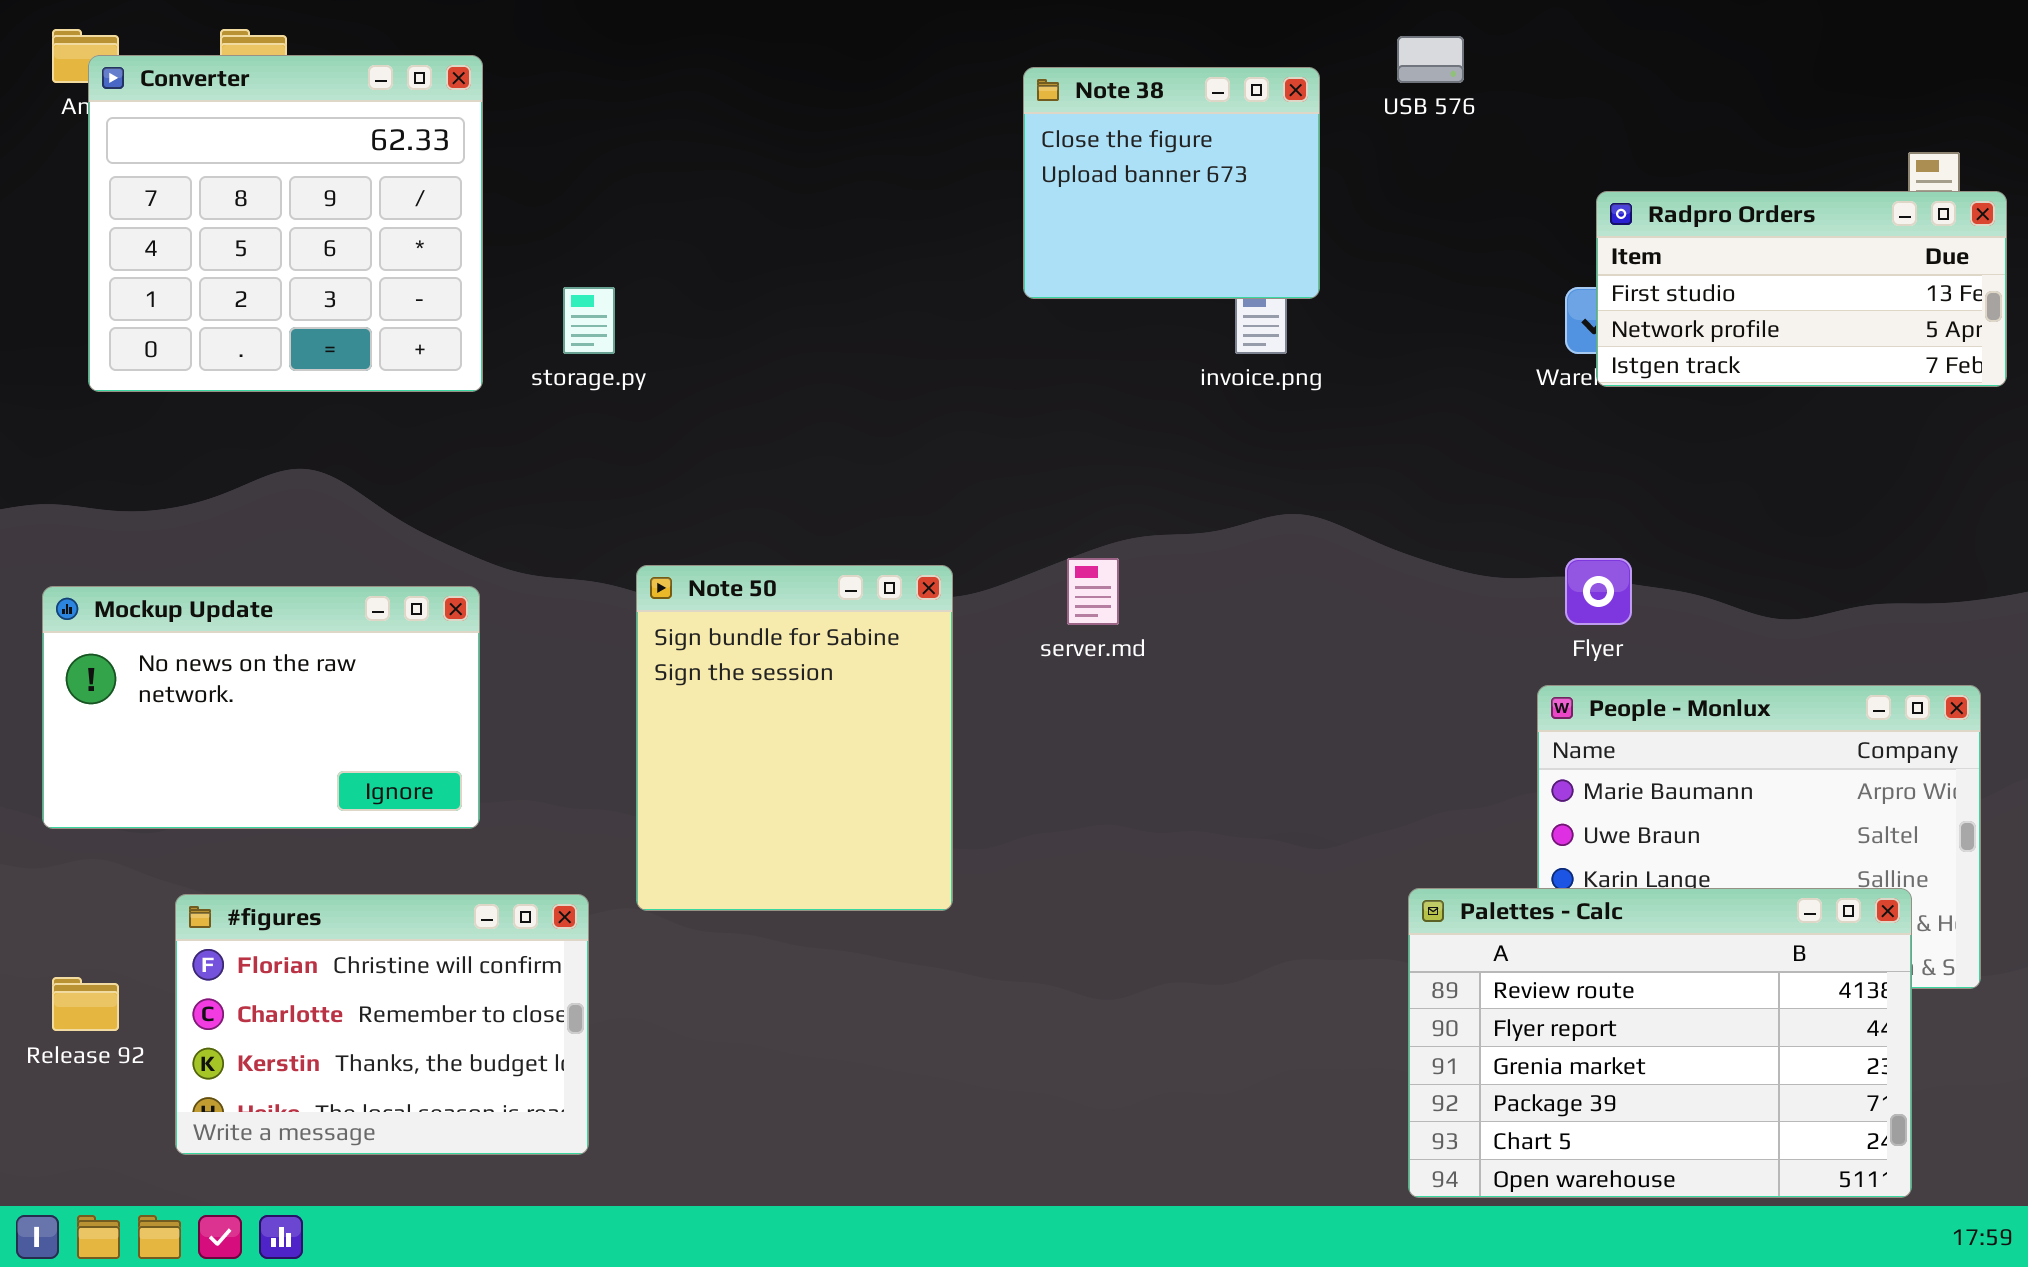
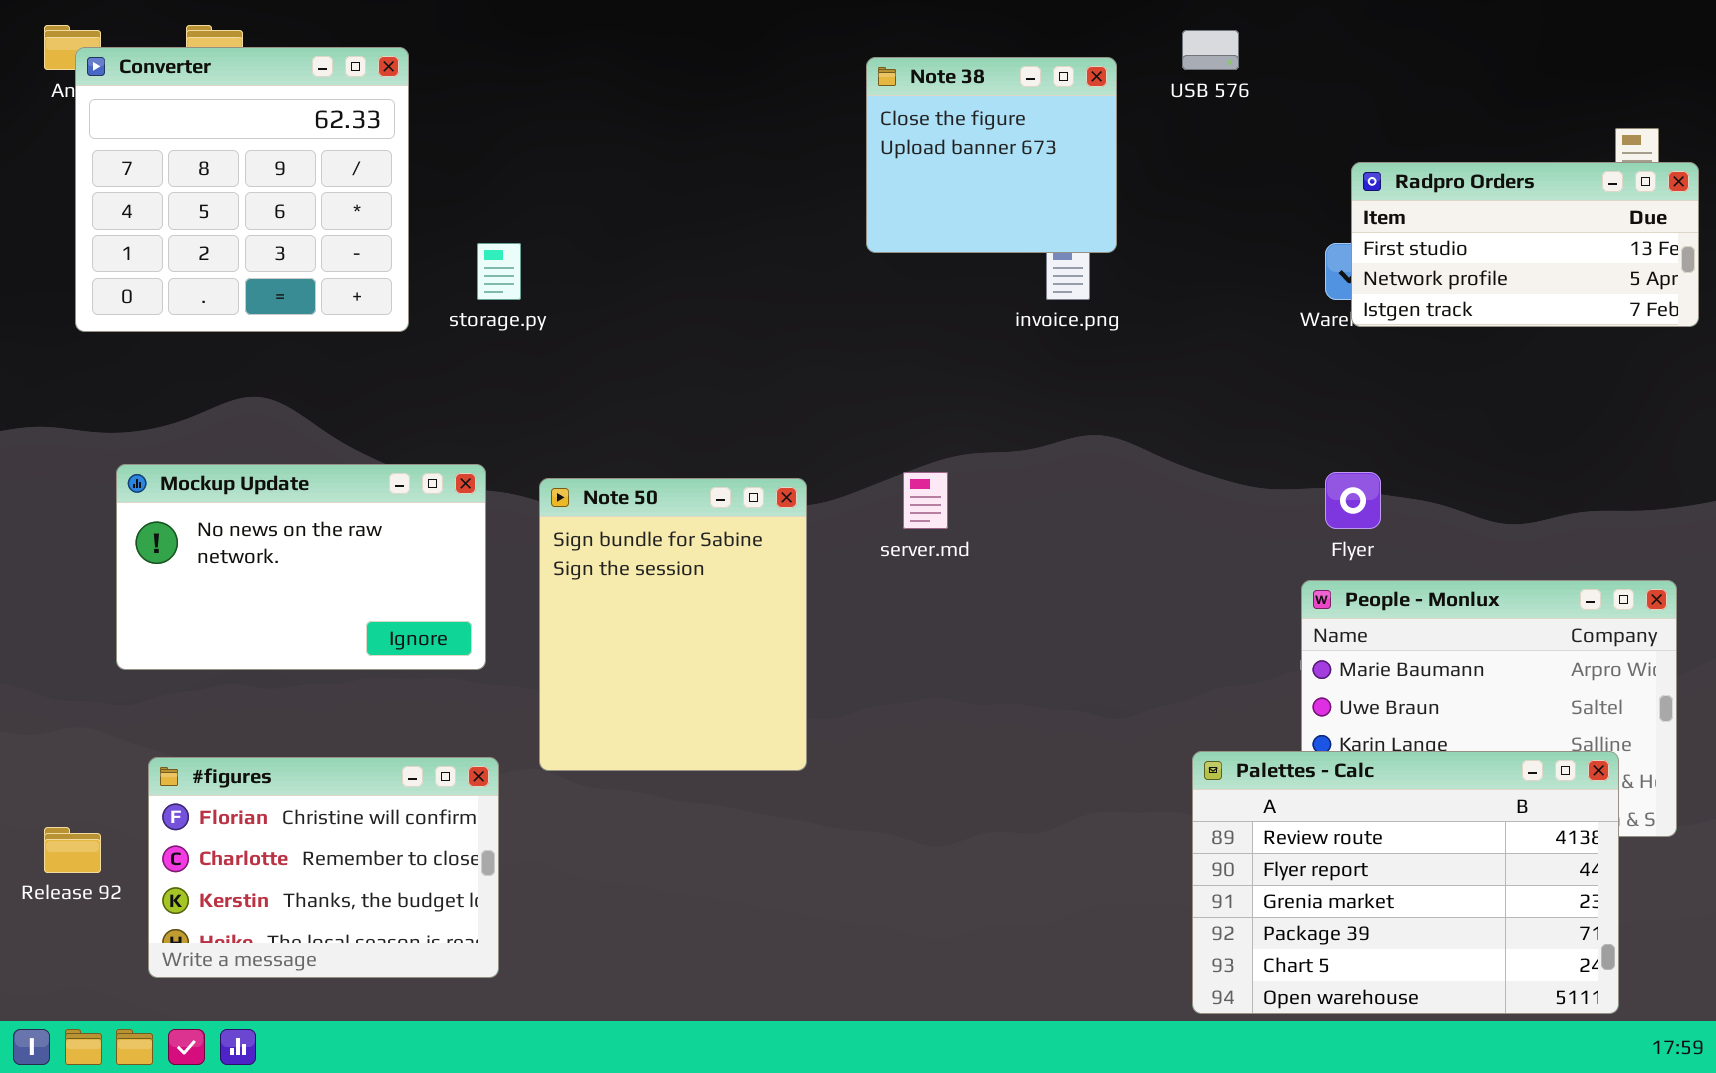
Mockup Update: [42,586,480,829] -> [116,464,486,670], moved

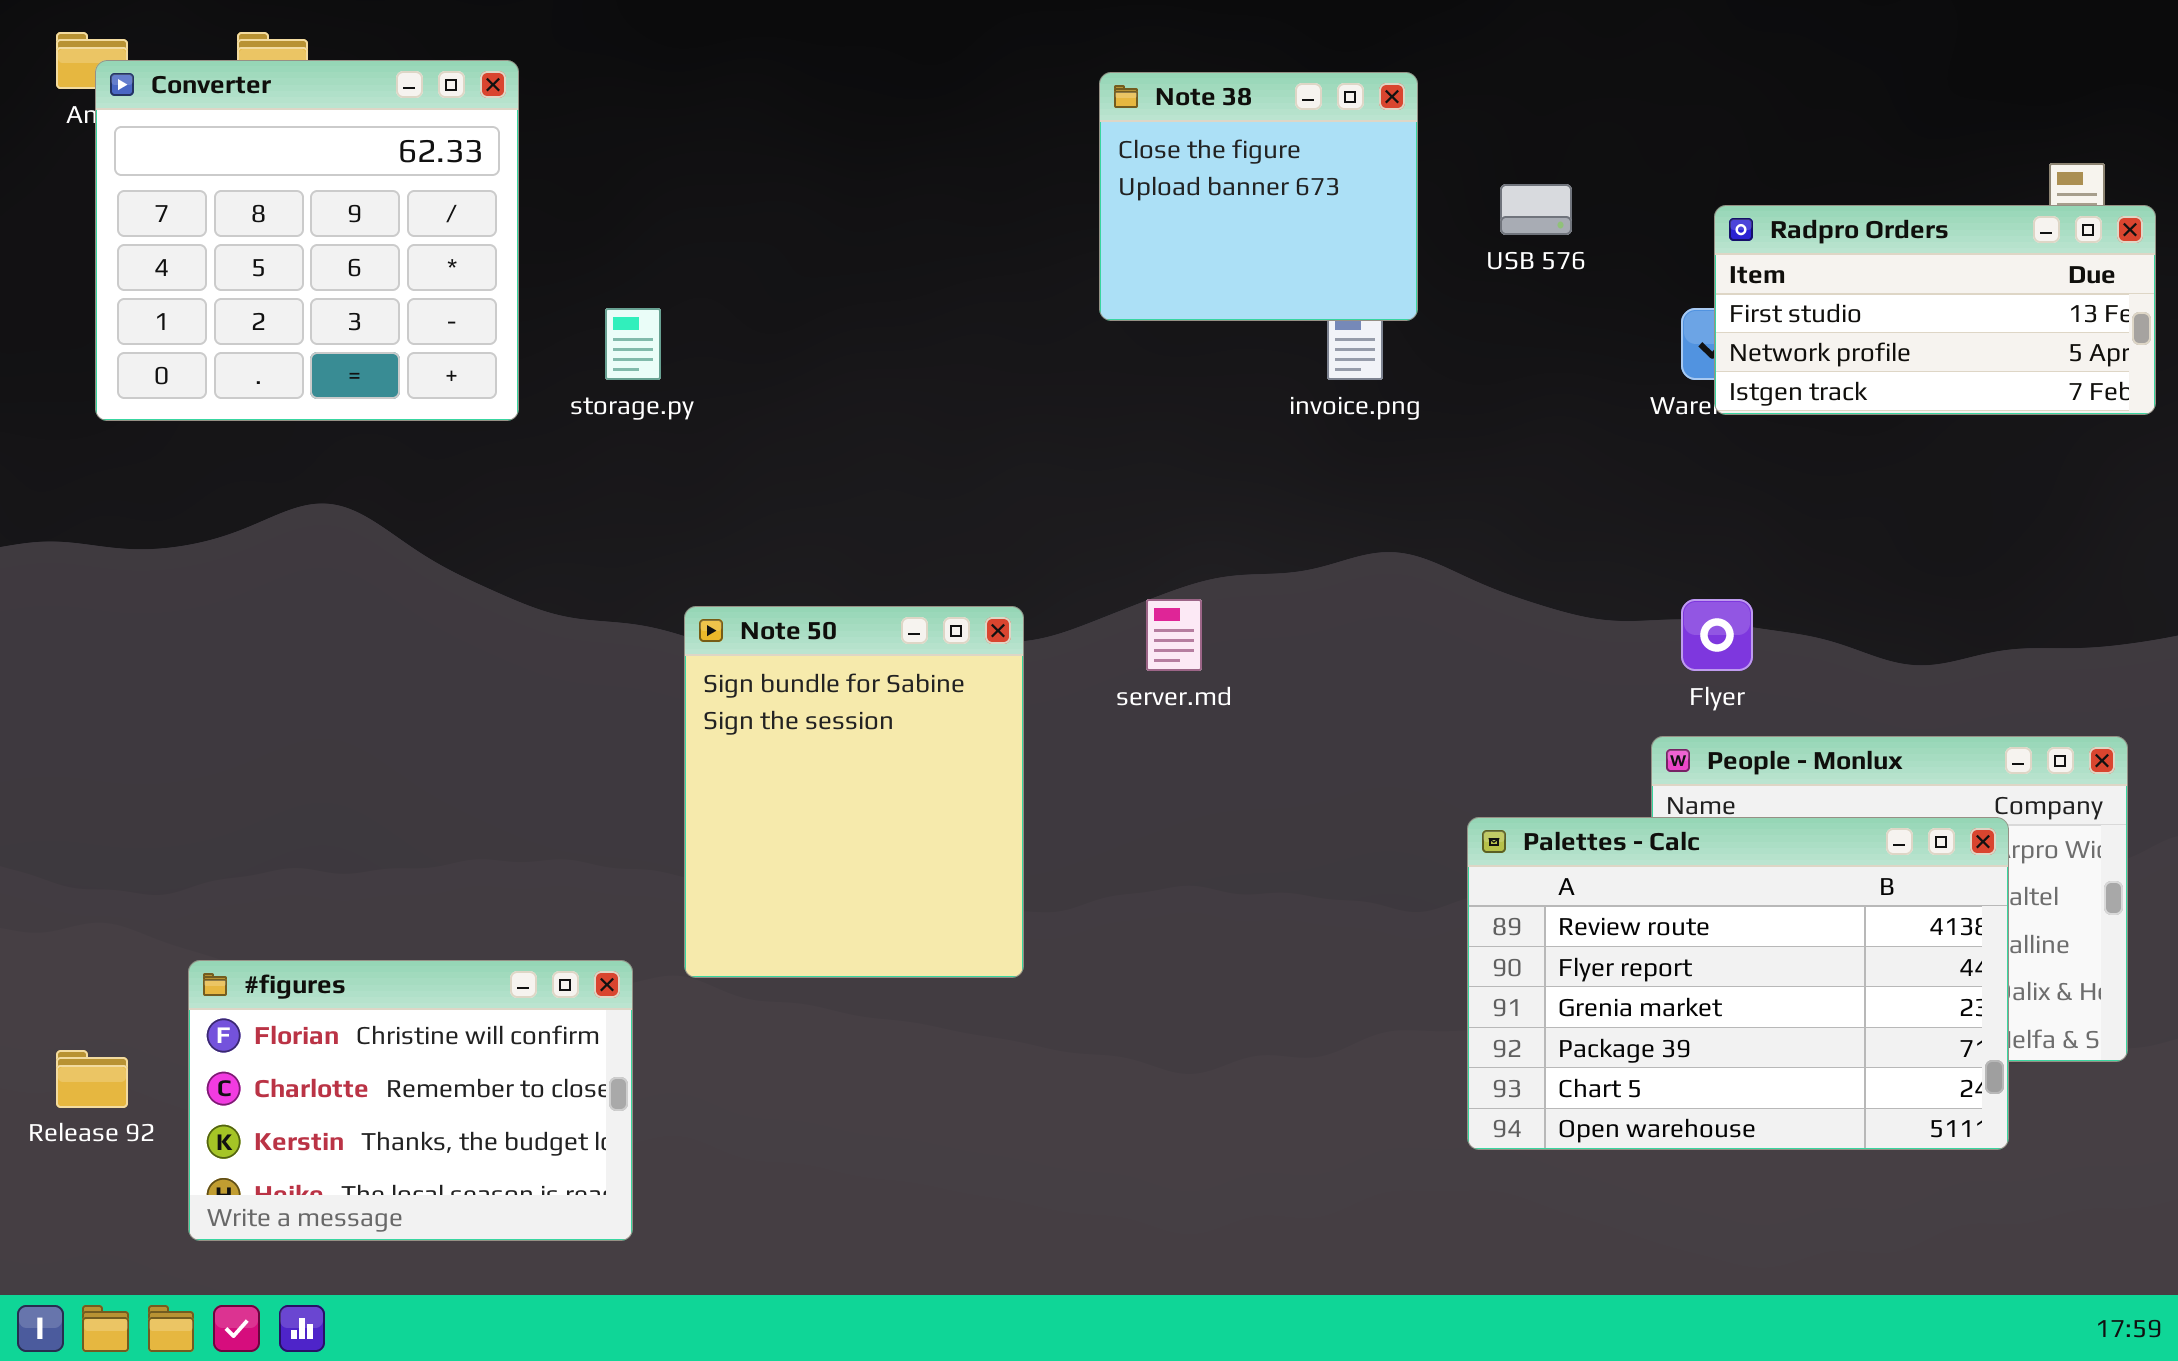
USB 576: [1182,30,1239,70] -> [1500,184,1572,235], moved
Mockup Update: [116,464,486,670] -> none, closed
Palettes - Calc: [1192,751,1619,1014] -> [1467,817,2009,1150], moved

